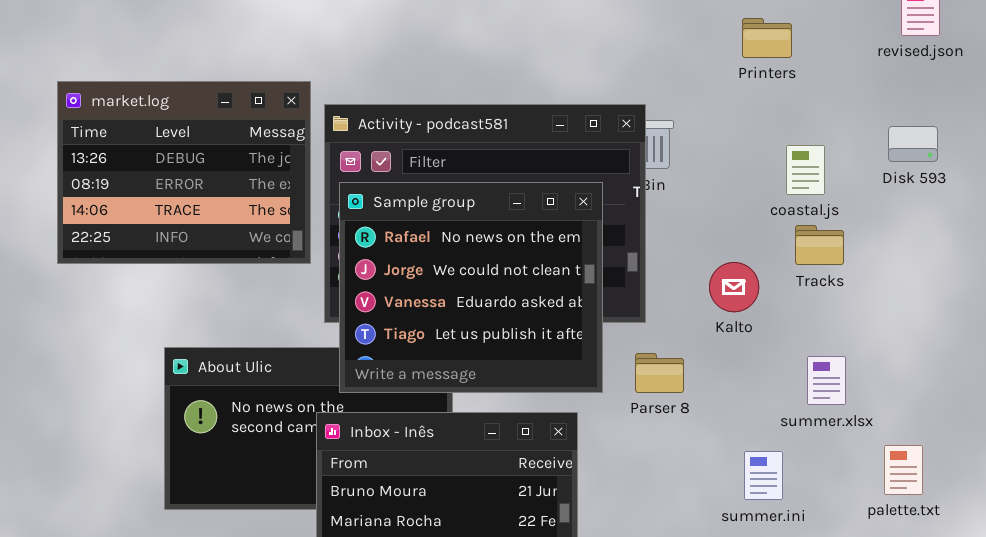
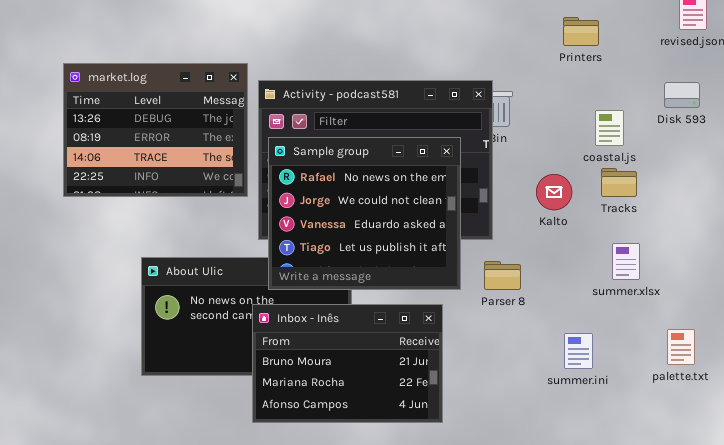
Disk 593: [888,126,938,162] -> [664,82,700,108], moved
Kalto: [709,262,759,312] -> [536,174,572,210], moved
summer.xlsx: [807,356,846,405] -> [612,243,640,280], moved

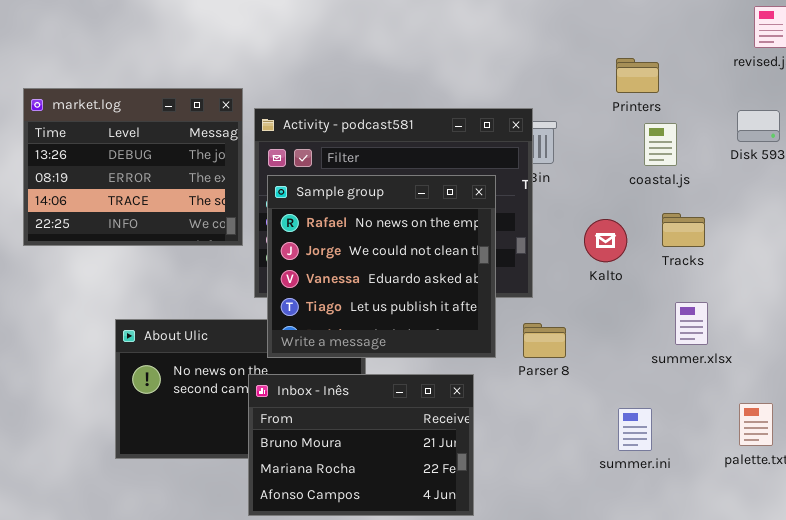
Printers: [563,17,599,46] -> [616,58,659,93], moved
coastal.js: [595,110,624,146] -> [644,123,677,166], moved

